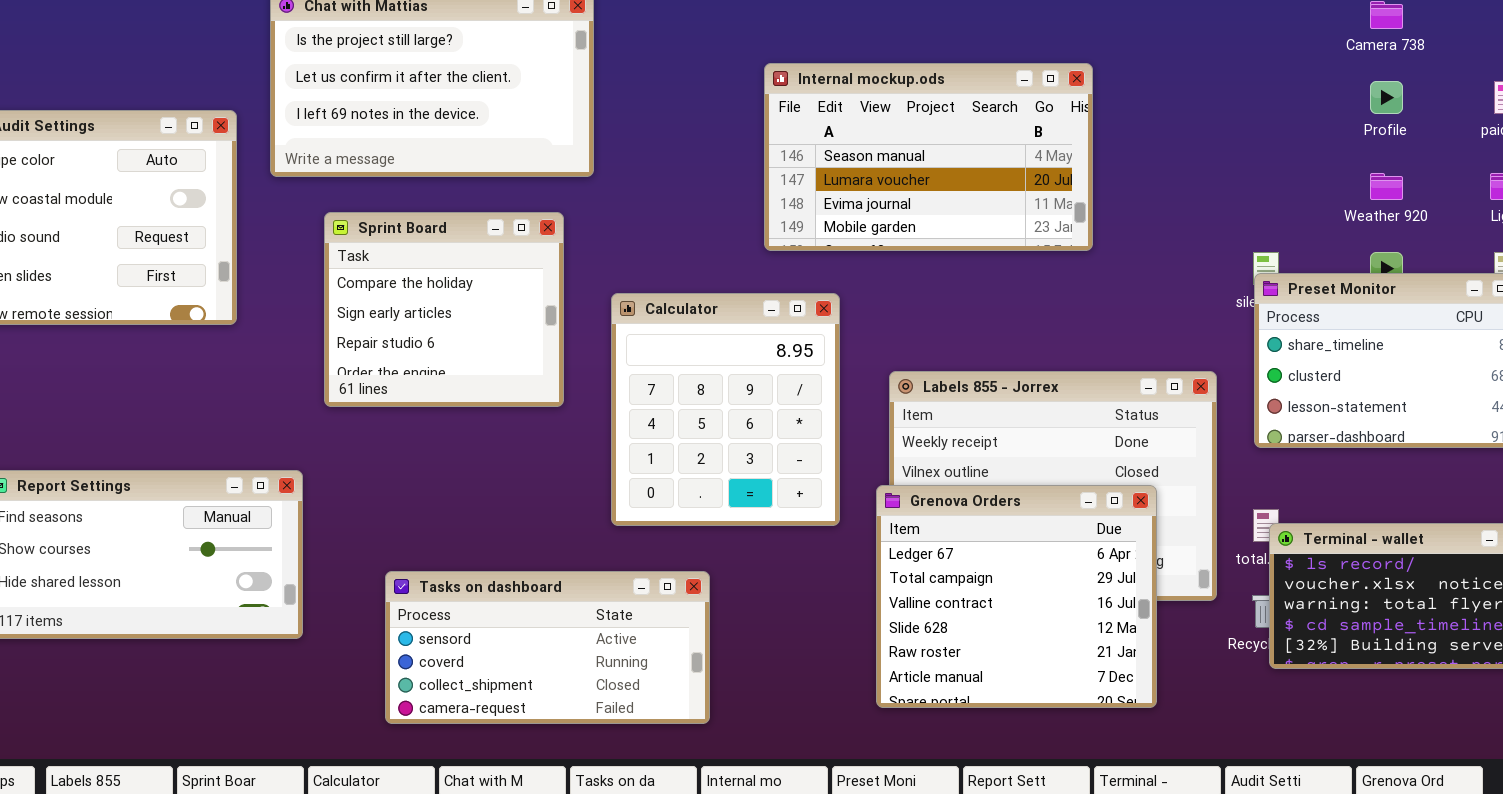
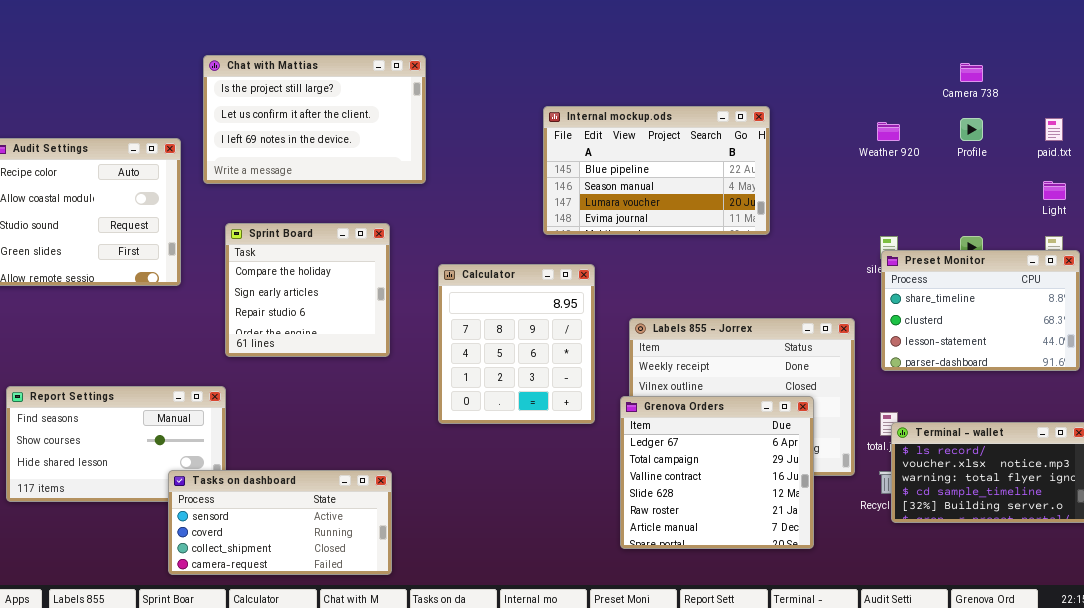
Internal mockup.ods: [764,63,1093,251] -> [543,106,770,235], scrolled up 1 row
Weather 920: [1370,173,1403,200] -> [877,122,900,141], moved
Sprint Board: [324,212,564,407] -> [225,223,390,357], moved
Tasks on dashboard: [385,571,710,724] -> [168,470,392,575], moved

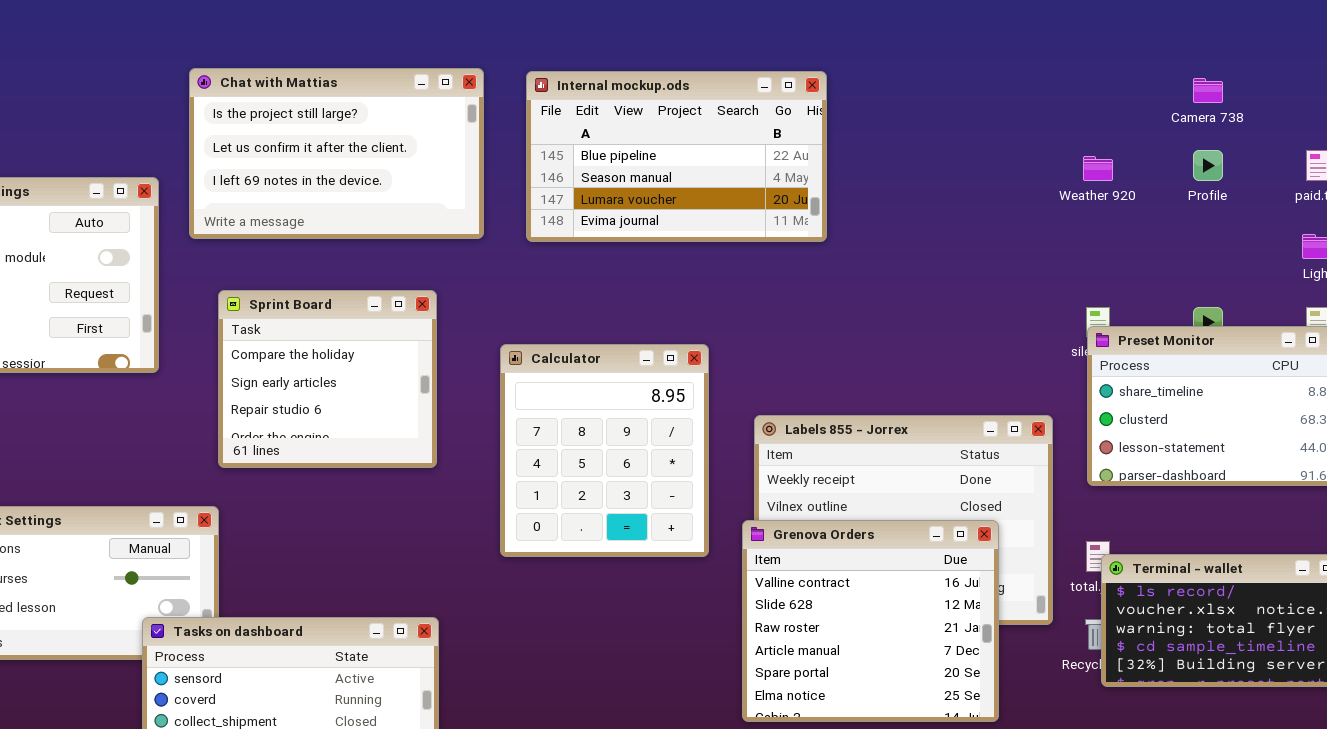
Internal mockup.ods: [543,106,770,235] -> [526,71,827,242], moved
Grenova Orders: [620,396,814,549] -> [742,520,999,722], scrolled down 2 rows

